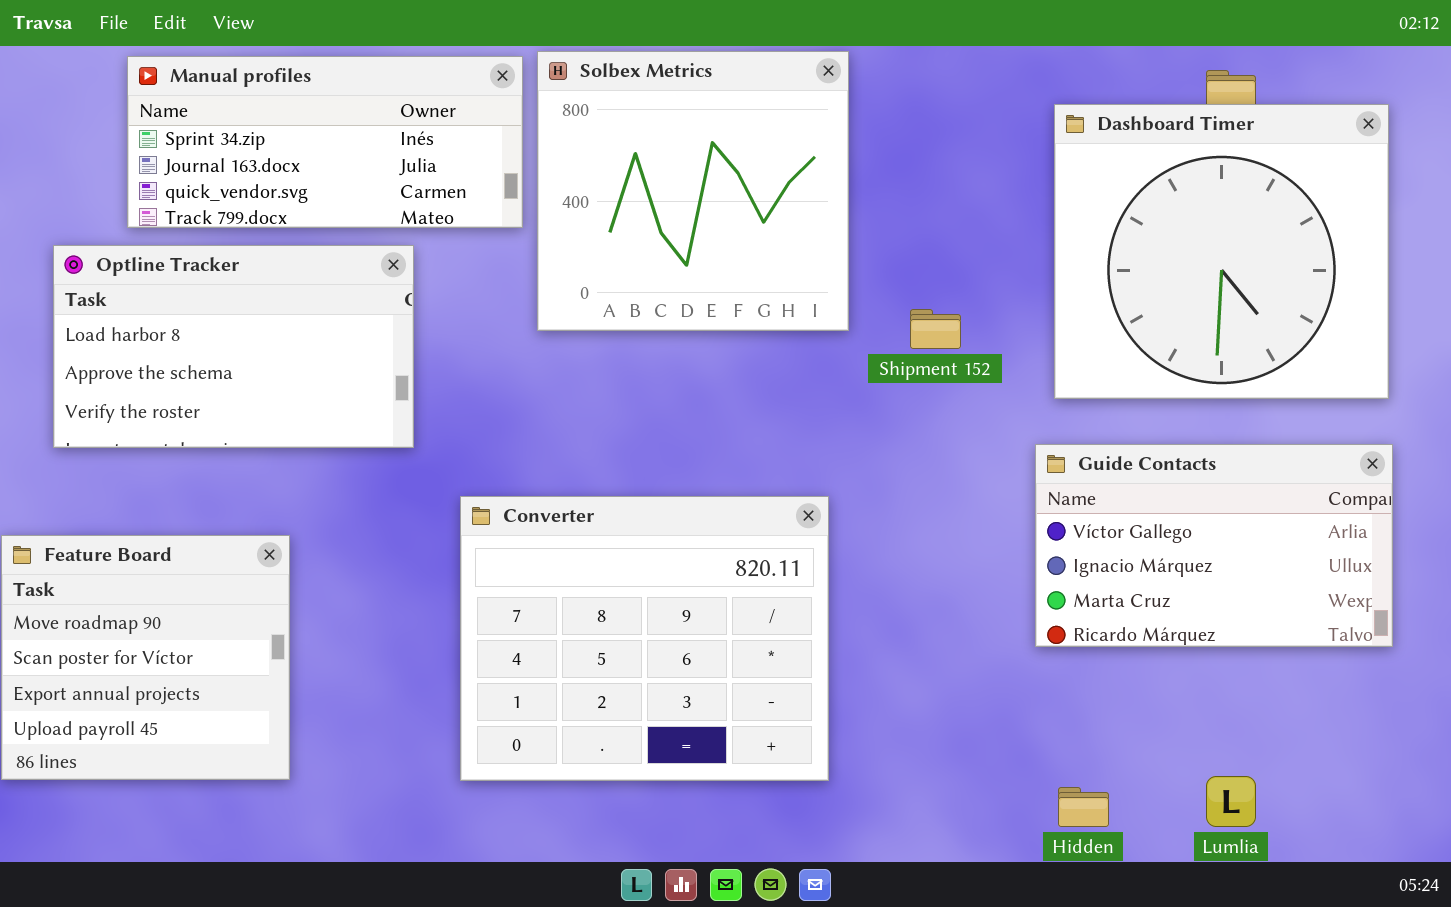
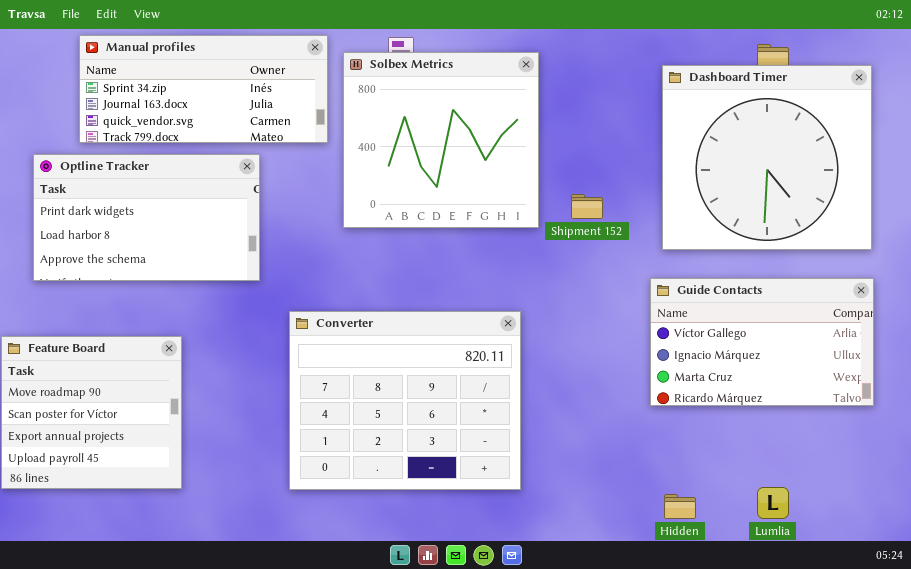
Solbex Metrics: [537,51,849,331] -> [343,52,539,228], moved
Optline Tracker: [53,245,414,448] -> [33,154,260,281], scrolled up 1 row

